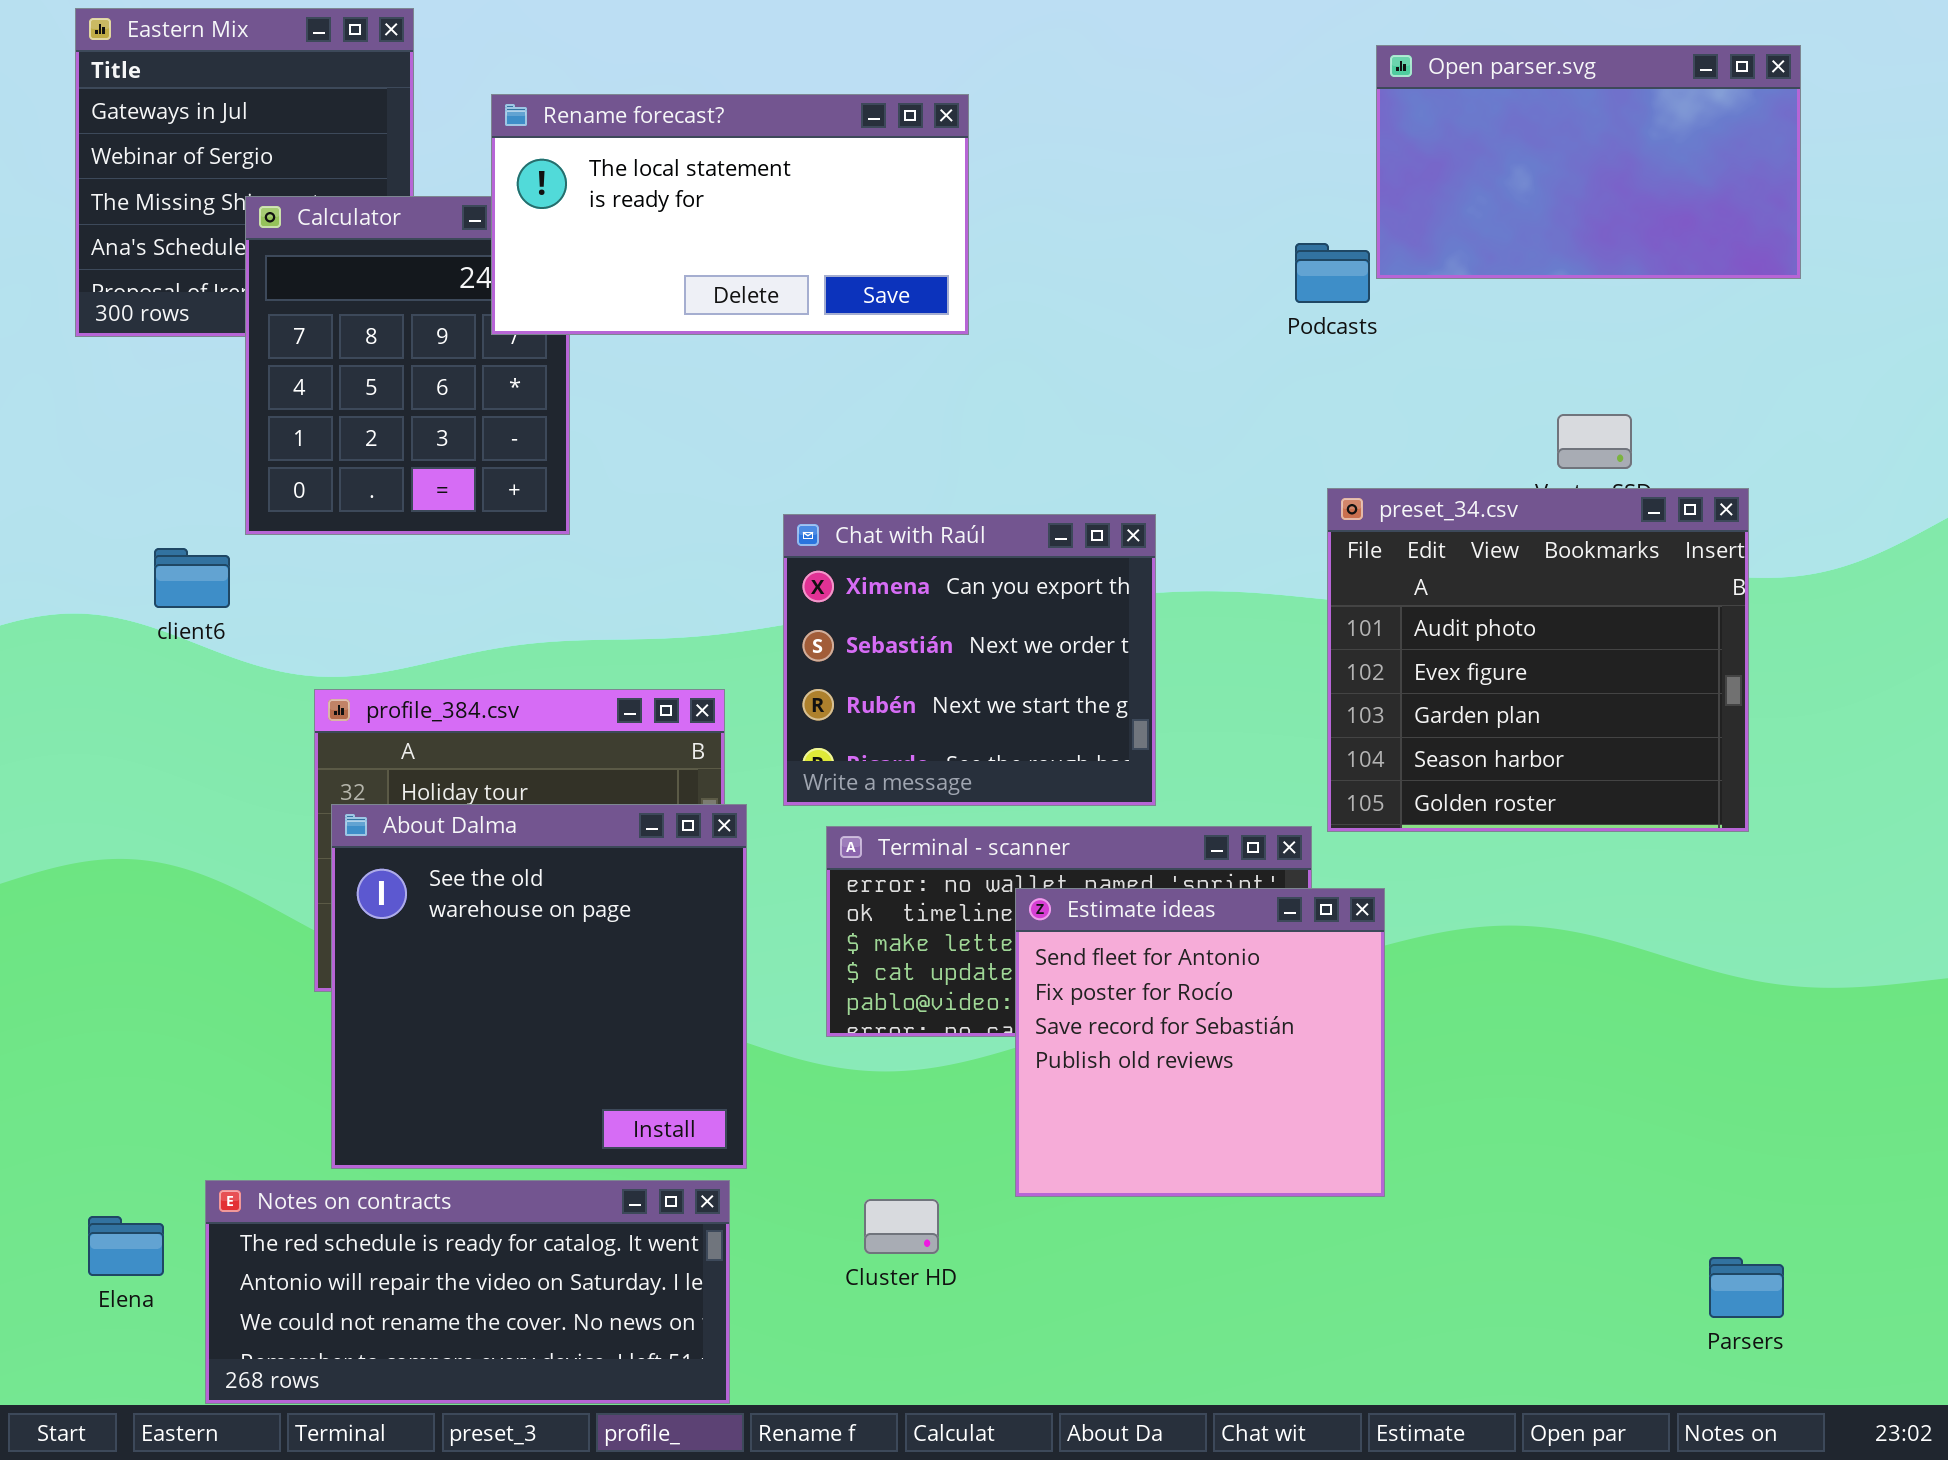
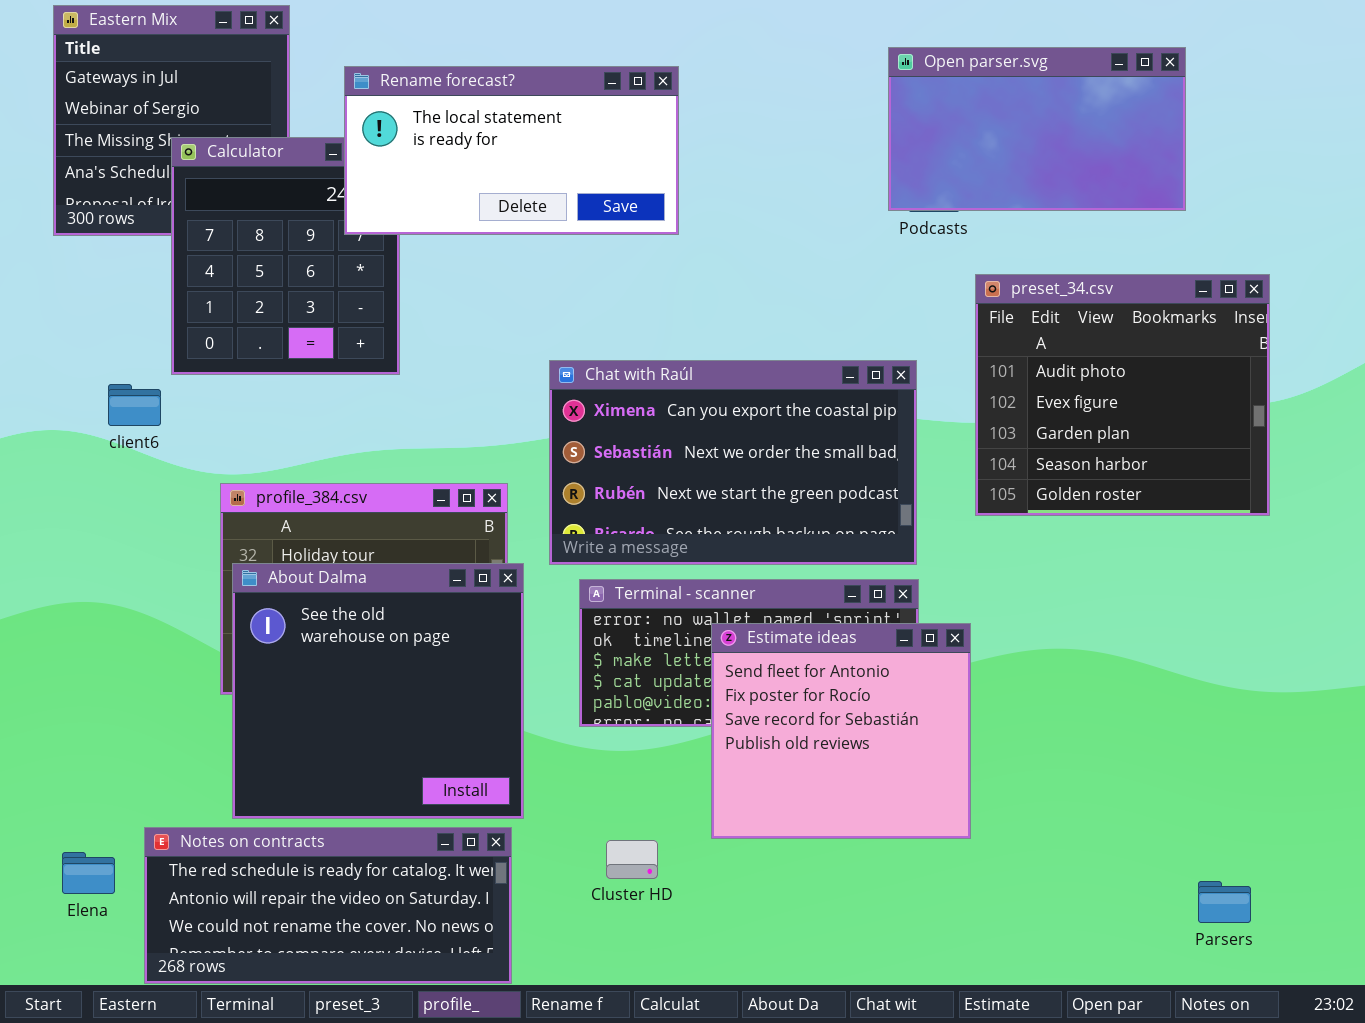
Open parser.svg: [1376,45,1801,279] -> [888,47,1186,211], moved
preset_34.csv: [1327,488,1749,832] -> [975,274,1270,516], moved
Chat with Raúl: [783,514,1156,806] -> [549,360,917,565], resized

